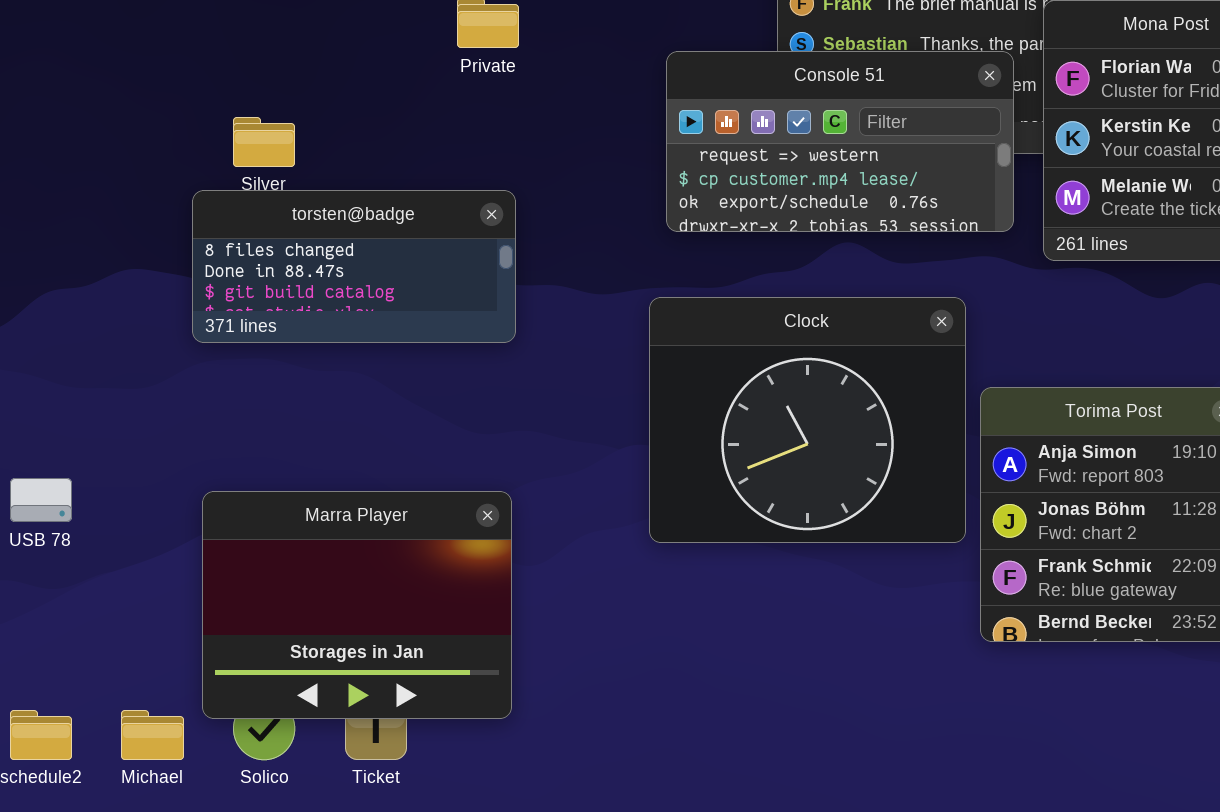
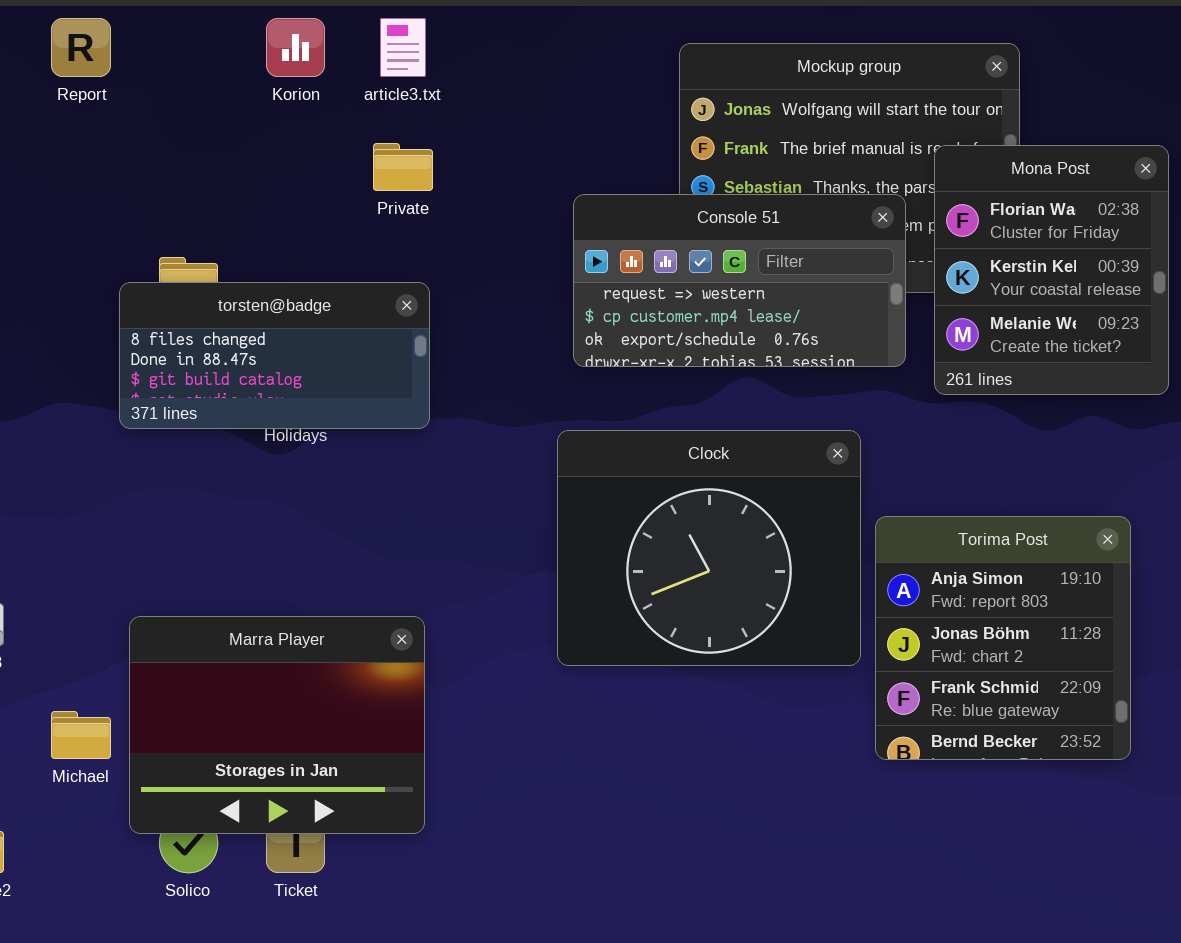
torsten@badge: [192,190,516,343] -> [119,282,430,429], moved
Michael: [121,710,184,760] -> [51,711,111,759], moved

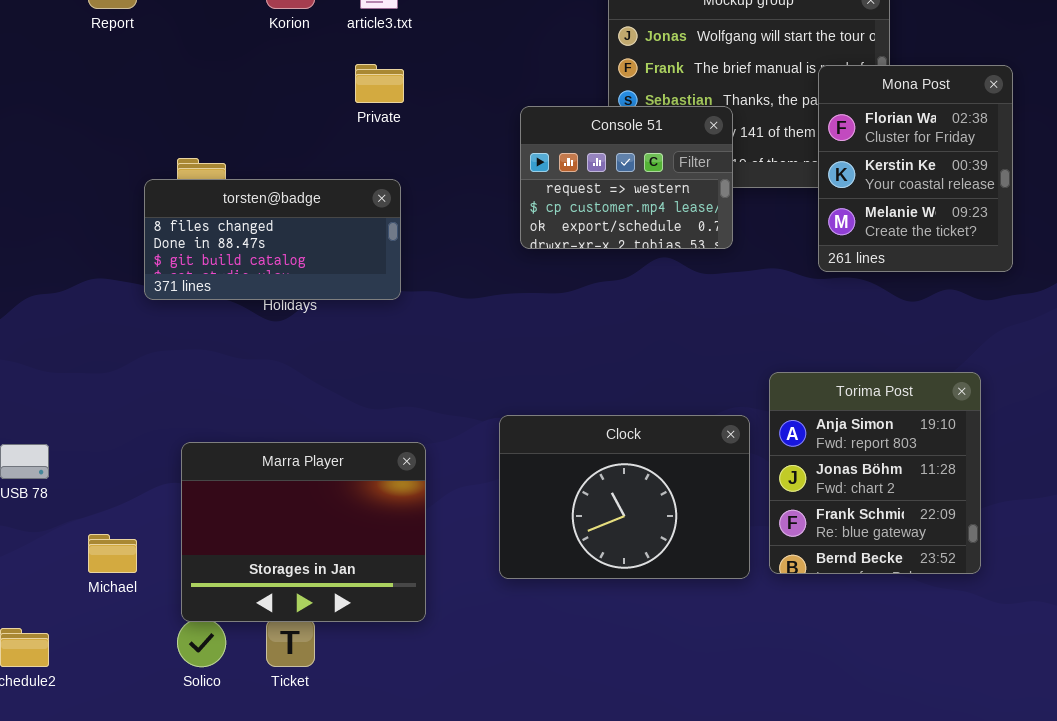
Console 51: [573,194,906,367] -> [520,106,733,249], resized
Clock: [557,430,861,666] -> [499,415,750,579], moved, resized
Marra Player: [129,616,425,834] -> [181,442,426,622], moved

